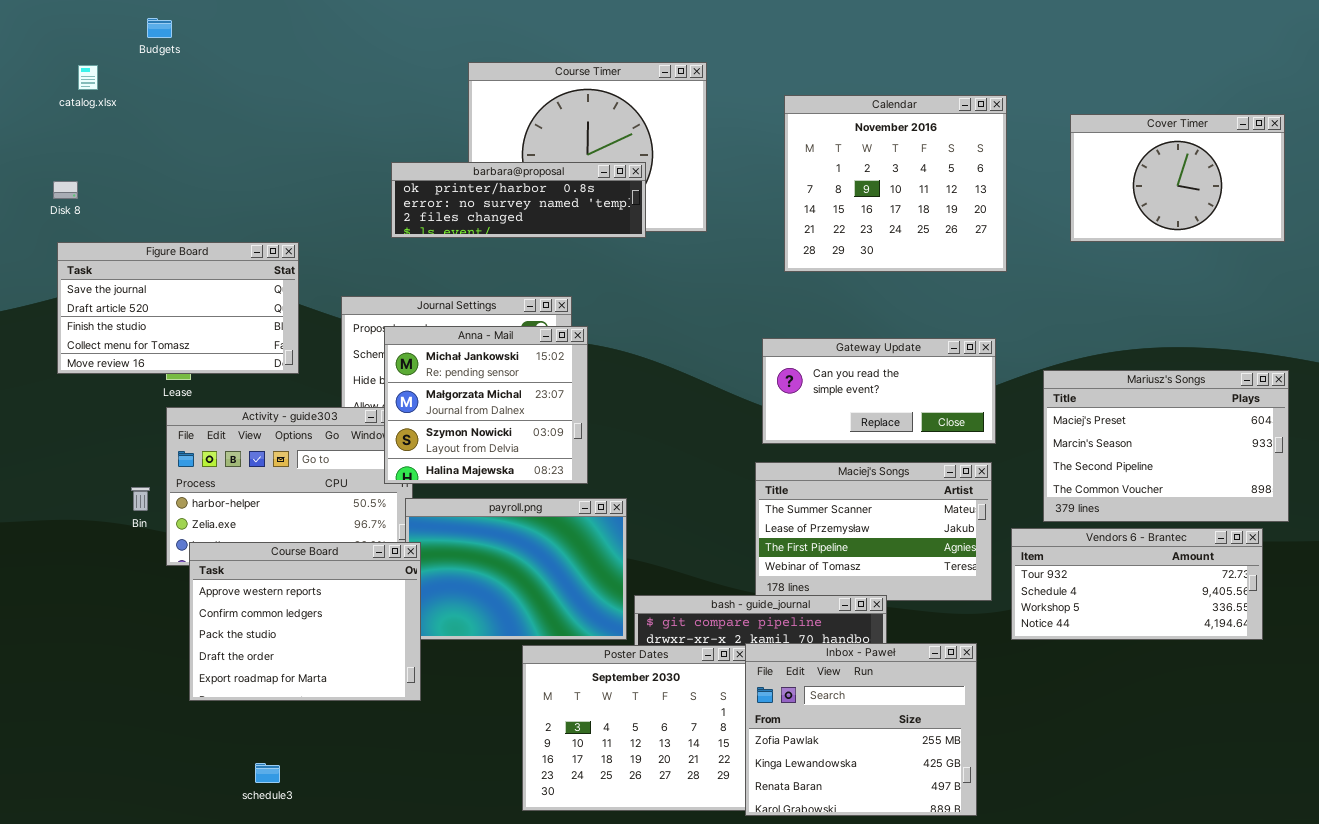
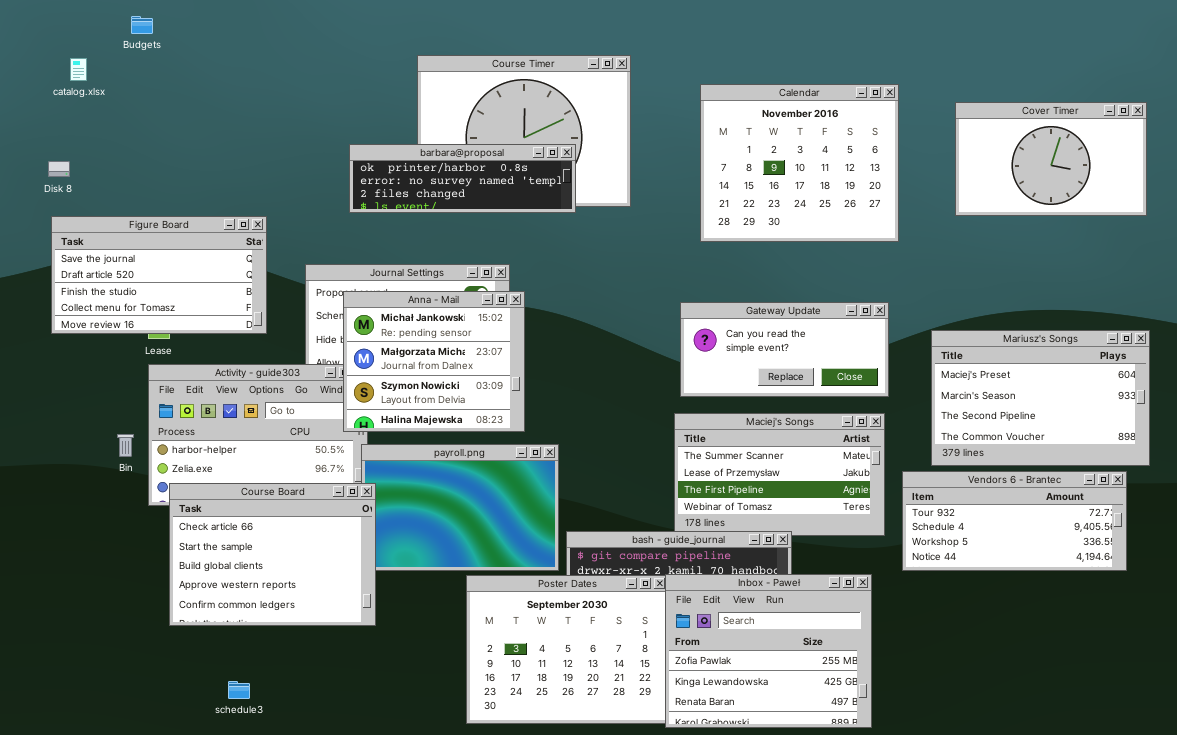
Course Board: [189,542,421,701] -> [169,483,376,626], scrolled up 3 rows

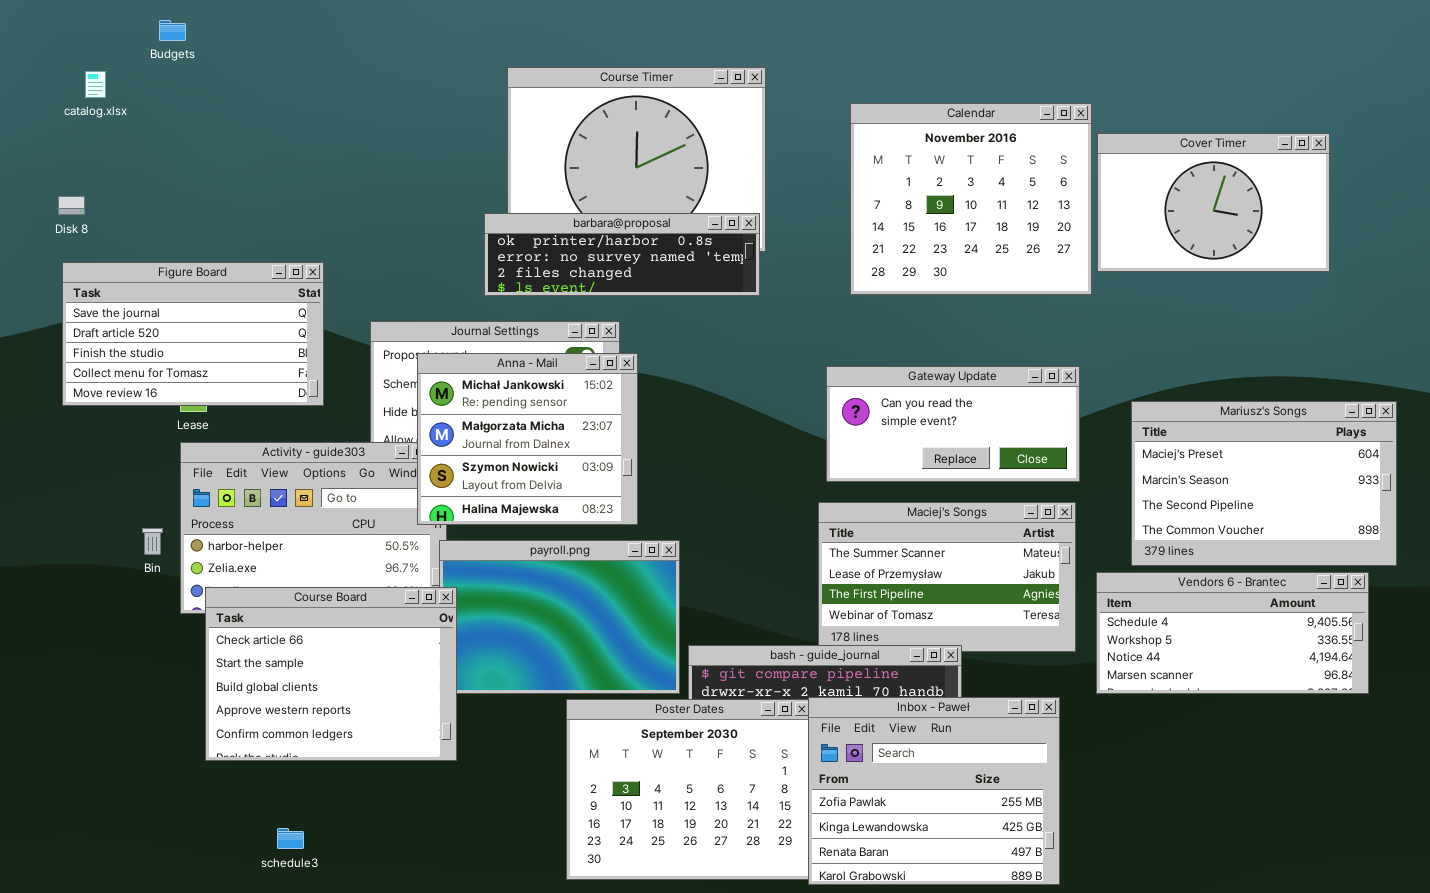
Cover Timer: [955,102,1147,216] -> [1097,133,1330,272], moved
barbara@proposal: [349,144,576,213] -> [484,213,760,296], moved
Vendors 6 - Brantec: [902,471,1127,571] -> [1096,572,1369,694], scrolled down 1 row

